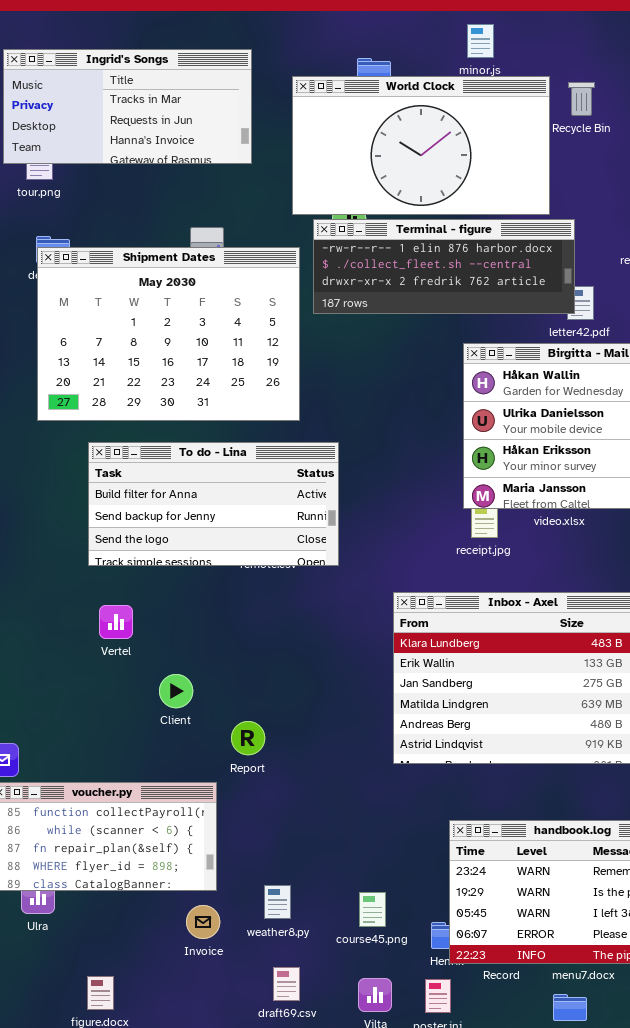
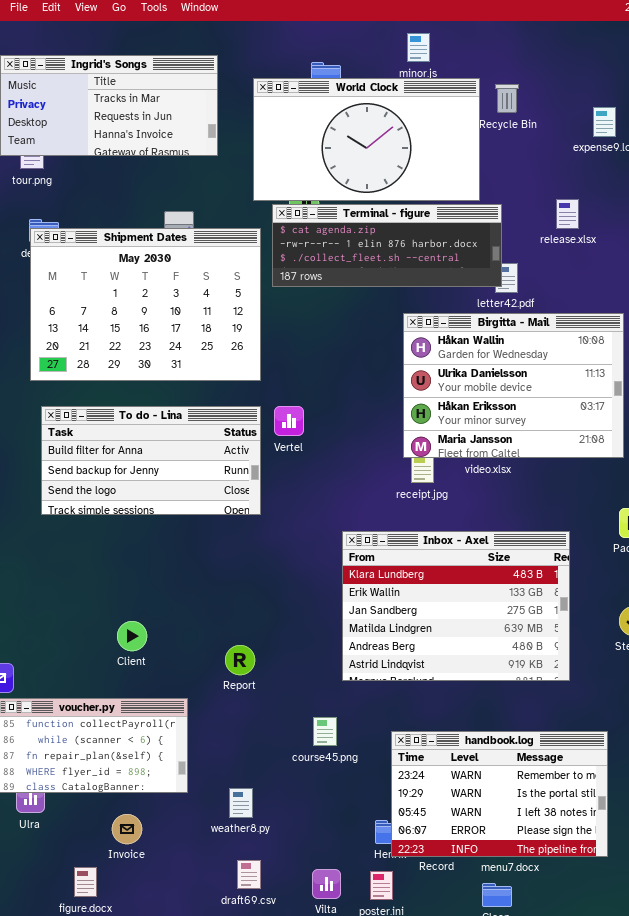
Terminal - figure: [313,219,575,314] -> [272,204,502,287], scrolled up 1 row
To do - Lina: [88,442,339,566] -> [41,406,261,515], moved
Vertel: [99,605,133,639] -> [274,406,304,436], moved
Client: [159,674,193,708] -> [117,621,147,651], moved
Report: [231,721,265,755] -> [225,645,255,675], moved
course45.png: [359,892,386,927] -> [313,717,337,746], moved
Invoice: [186,905,220,939] -> [112,814,142,844], moved

